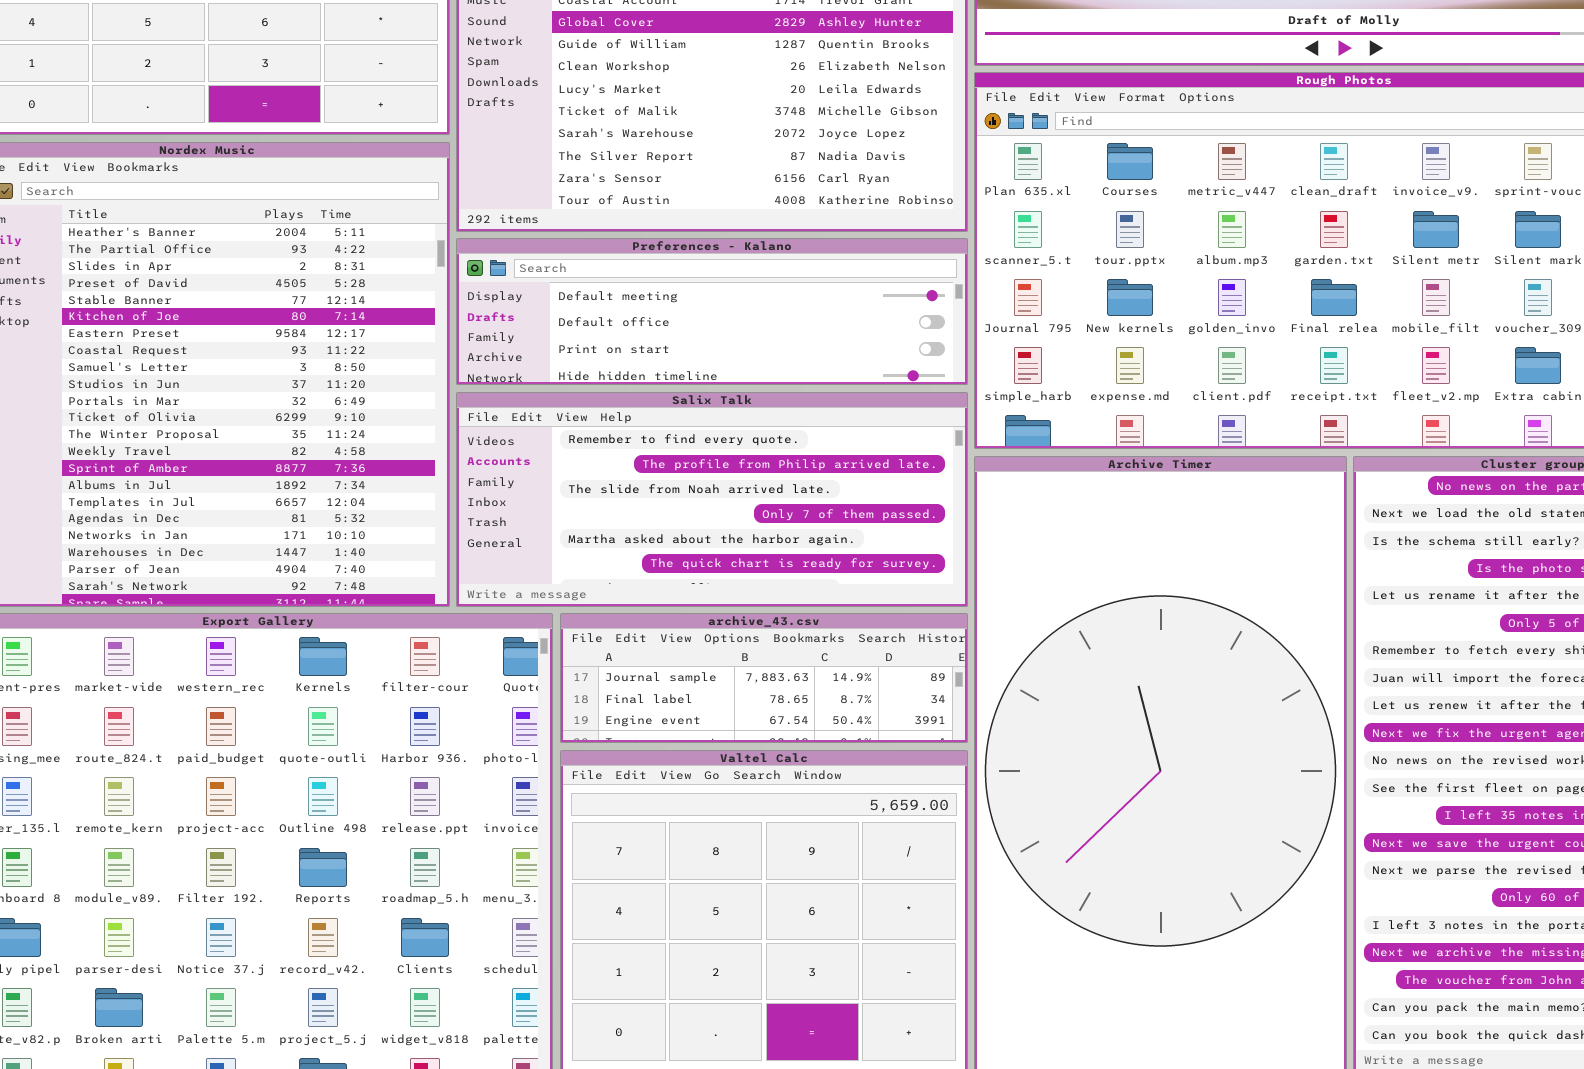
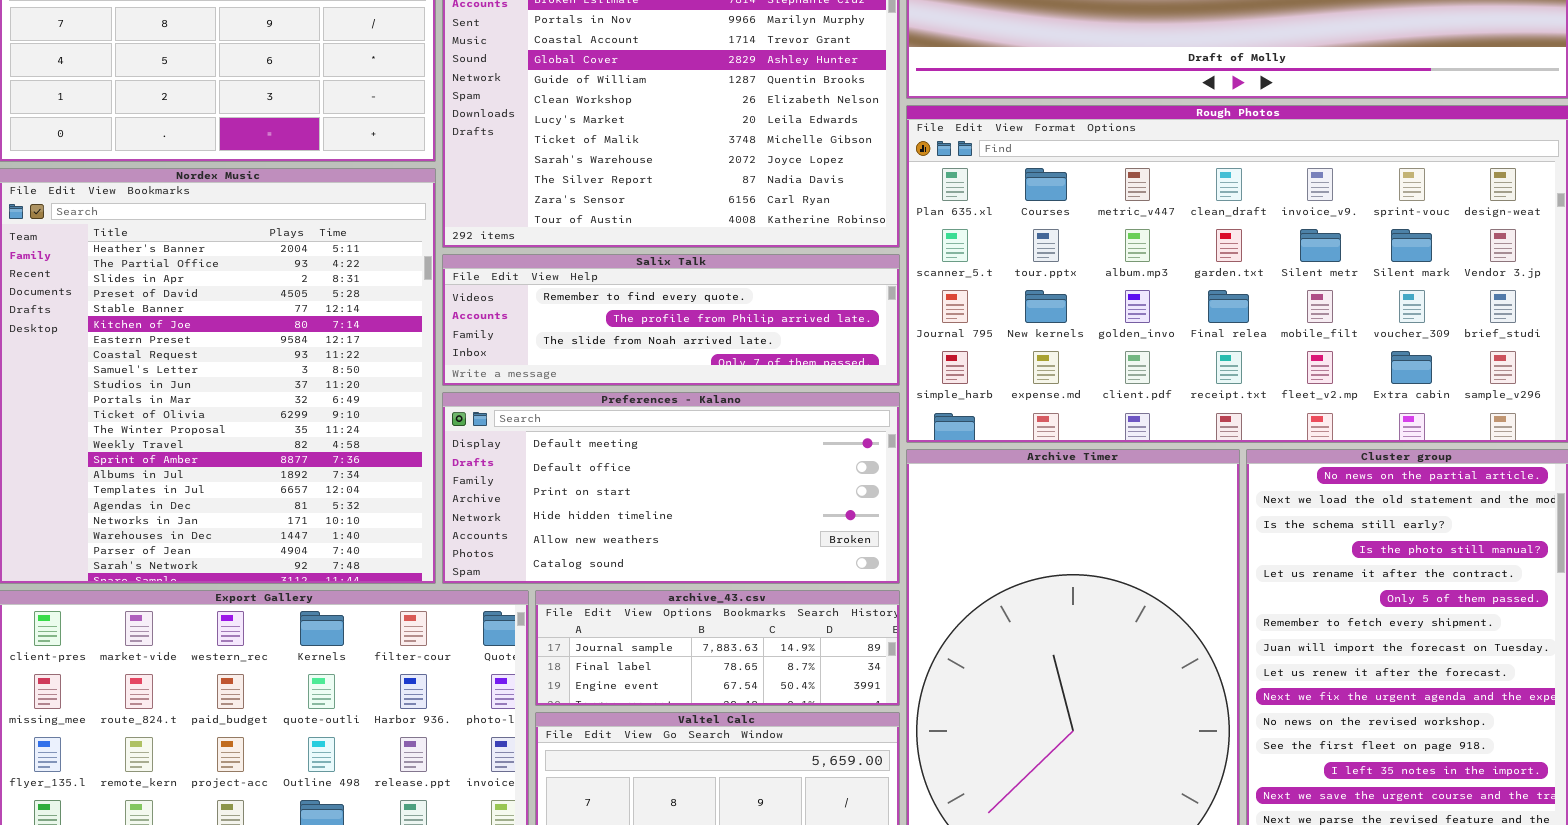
Preferences - Kalano: [456,238,968,385] -> [442,392,900,584], moved, resized
Salix Talk: [456,392,968,607] -> [442,254,900,386], moved, resized

